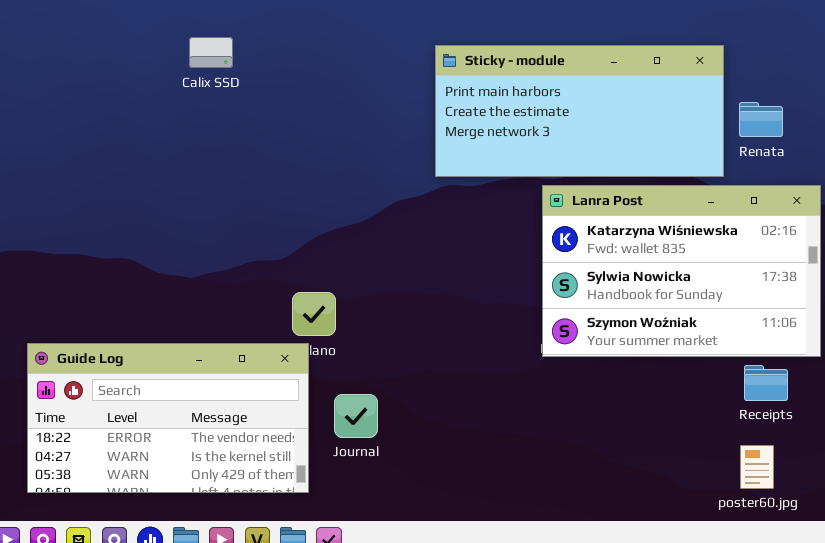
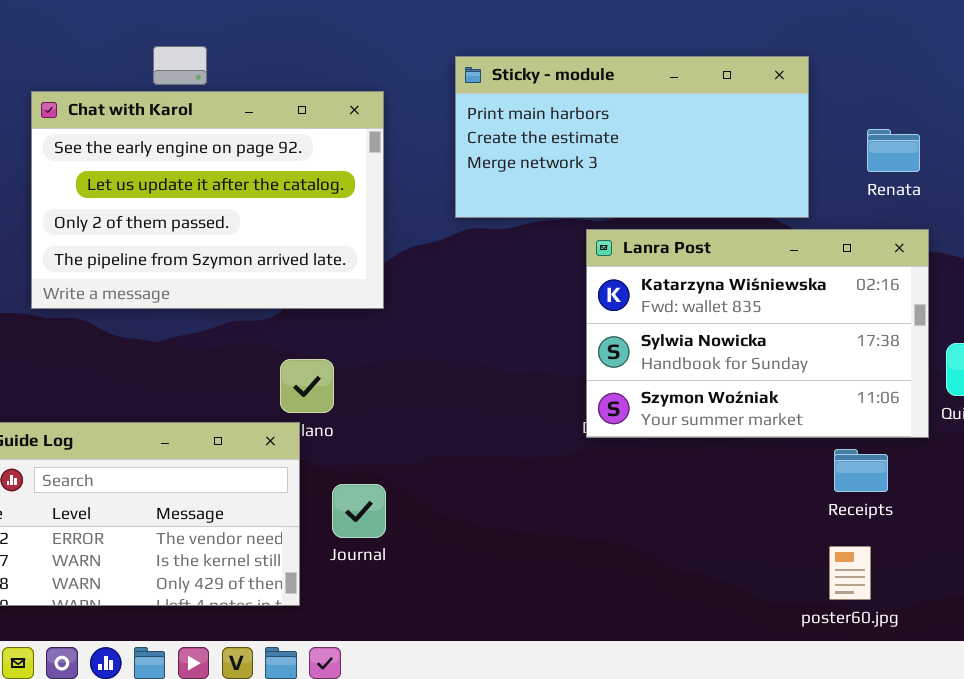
Chat with Karol: none -> [31,91,384,309], opened
Renata: [739,102,783,137] -> [867,129,920,172], moved

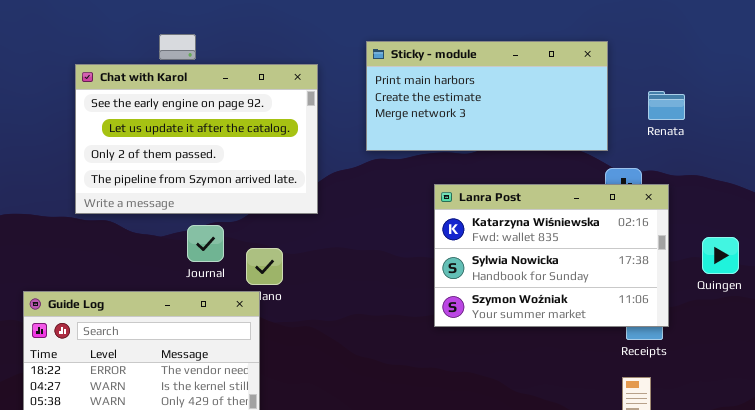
Lanra Post: [586,229,929,438] -> [434,184,669,327], moved
Journal: [332,484,386,538] -> [187,225,224,262], moved

